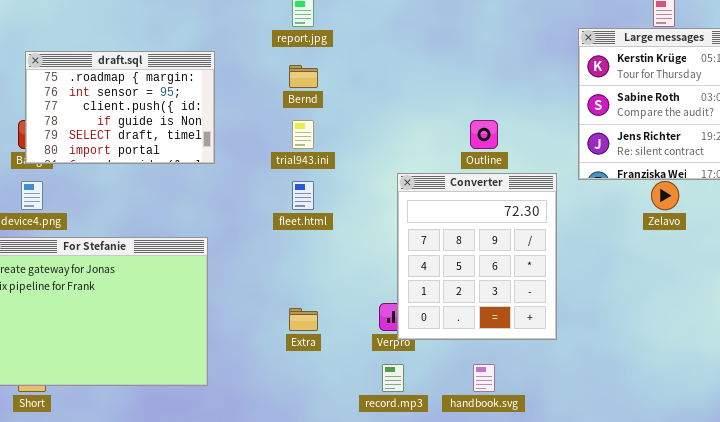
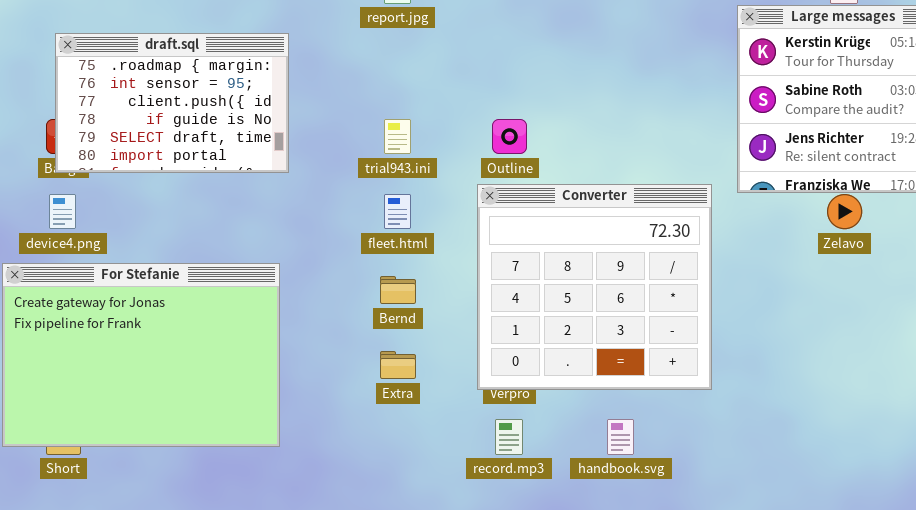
Bernd: [289,65,318,88] -> [380,276,416,304], moved
Outline: [470,120,498,149] -> [492,119,527,154], moved
Converter: [397,173,557,340] -> [477,184,712,390], resized

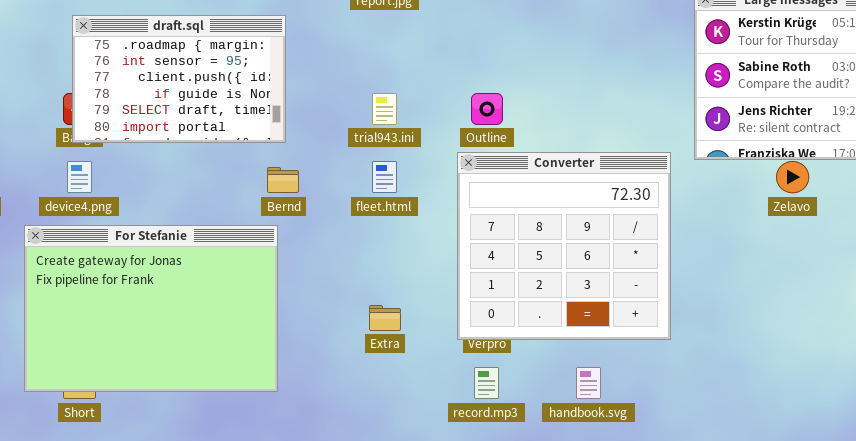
Bernd: [380,276,416,304] -> [267,167,299,193], moved

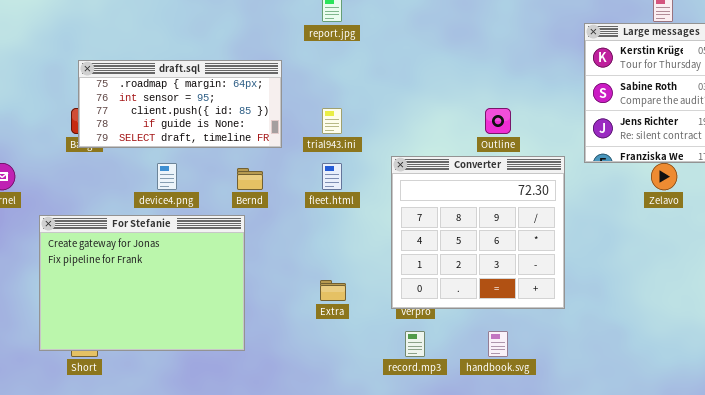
draft.sql: [72,15,286,143] -> [78,60,282,148], resized
Outline: [471,93,503,125] -> [485,108,511,134], moved
device4.png: [67,161,92,193] -> [157,163,177,190], moved

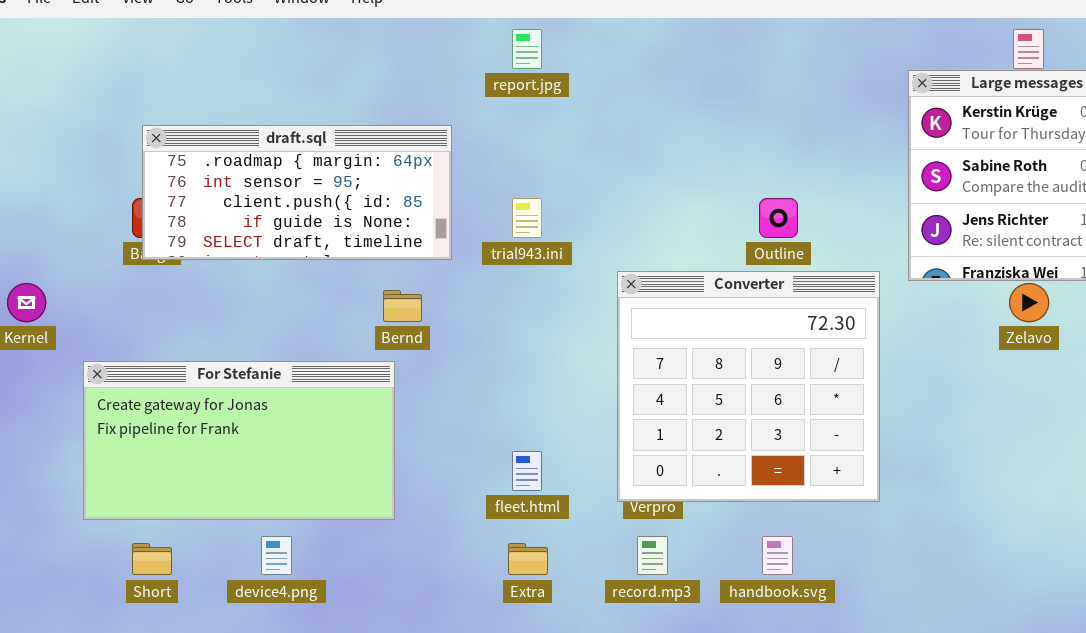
device4.png: [157,163,177,190] -> [261,536,292,575], moved
fleet.html: [322,163,342,190] -> [512,451,542,491], moved
For Stefanie: [39,215,245,351] -> [83,361,395,520], resized
Extra: [320,280,346,301] -> [508,543,548,575], moved

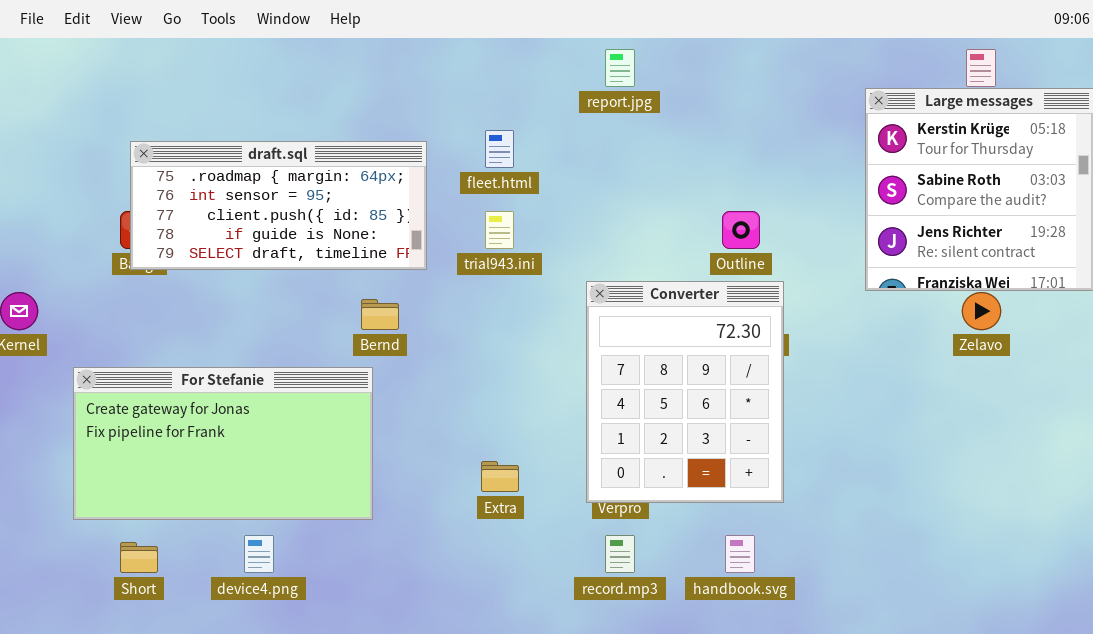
report.jpg: [512,29,542,69] -> [605,49,635,87], moved
Converter: [617,271,880,502] -> [586,281,784,503], resized
fleet.html: [512,451,542,491] -> [485,130,514,168], moved
Extra: [508,543,548,575] -> [481,461,519,492], moved

